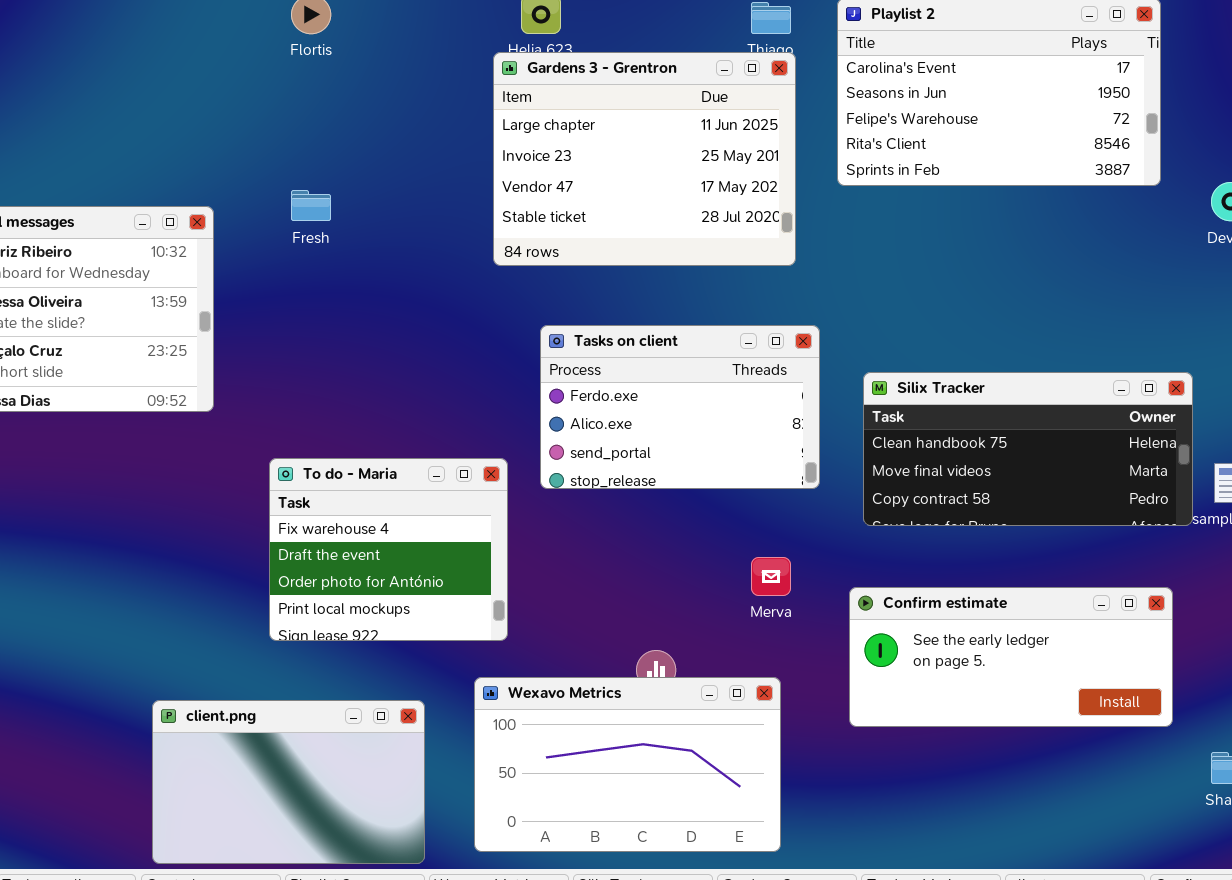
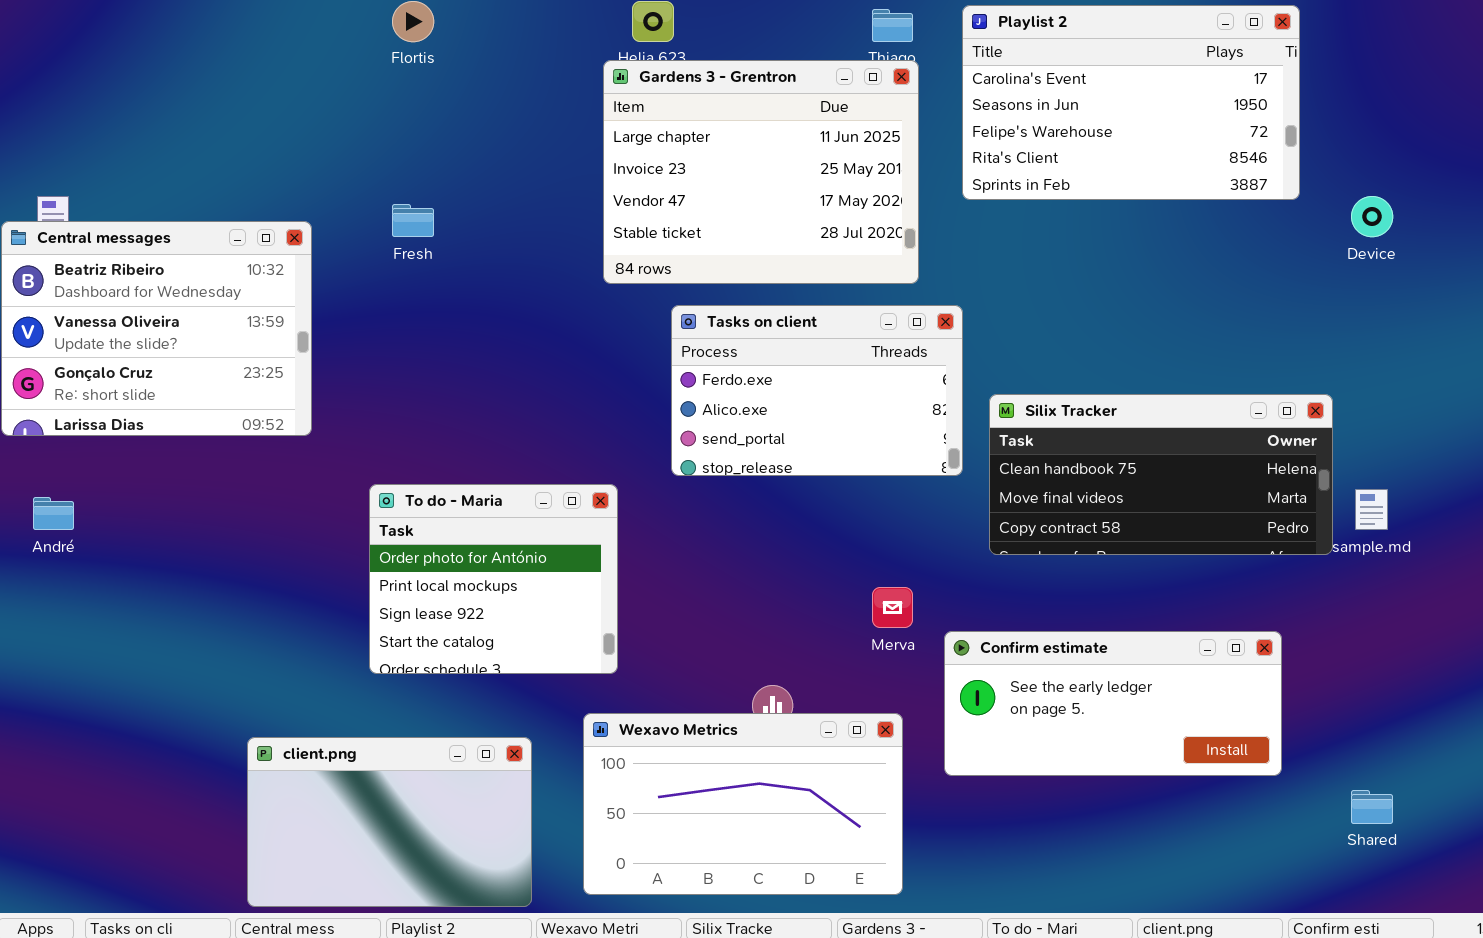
Tasks on client: [540,325,820,489] -> [671,305,963,476], moved
To do - Maria: [269,458,508,641] -> [369,484,618,674], scrolled down 2 rows
Confirm estimate: [849,587,1173,727] -> [944,631,1282,776], moved

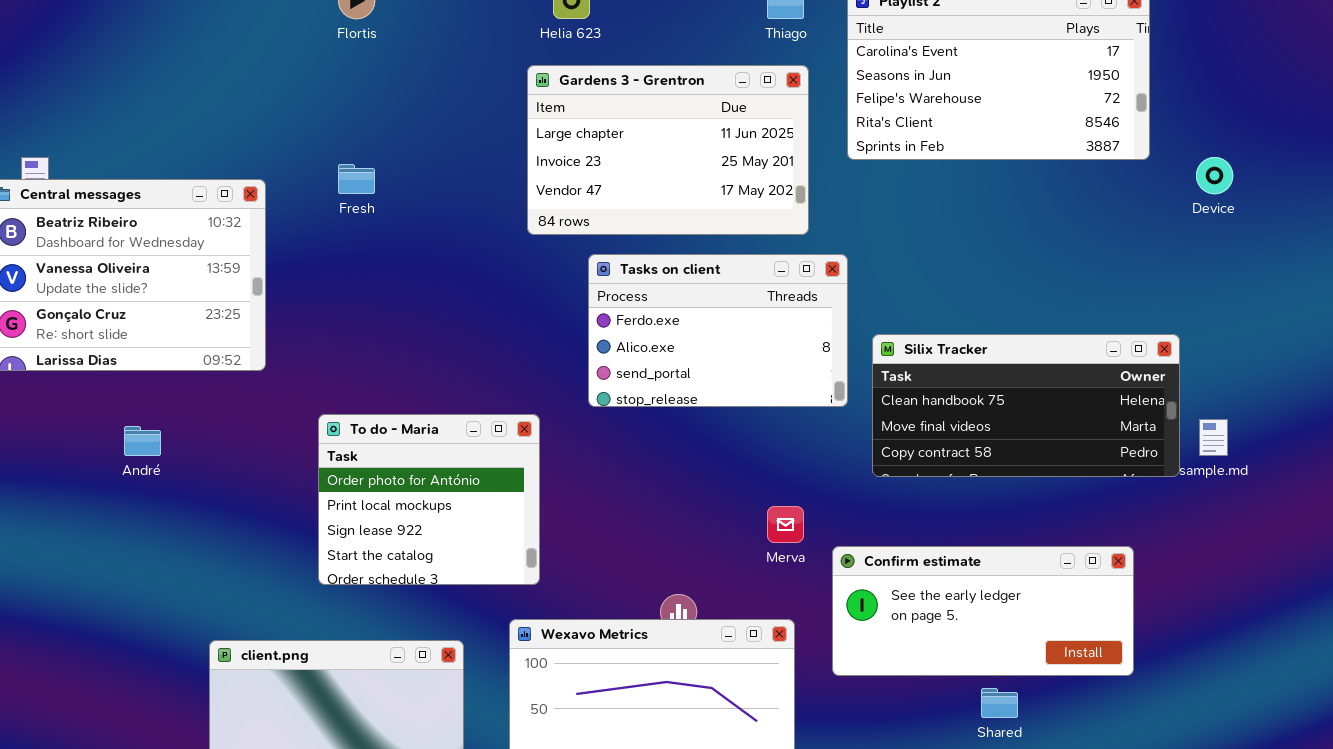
Gardens 3 - Grentron: [603,60,919,284] -> [527,65,809,235], resized
André: [33,497,74,530] -> [124,426,161,456], moved
Shared: [1351,790,1393,824] -> [981,688,1018,718], moved

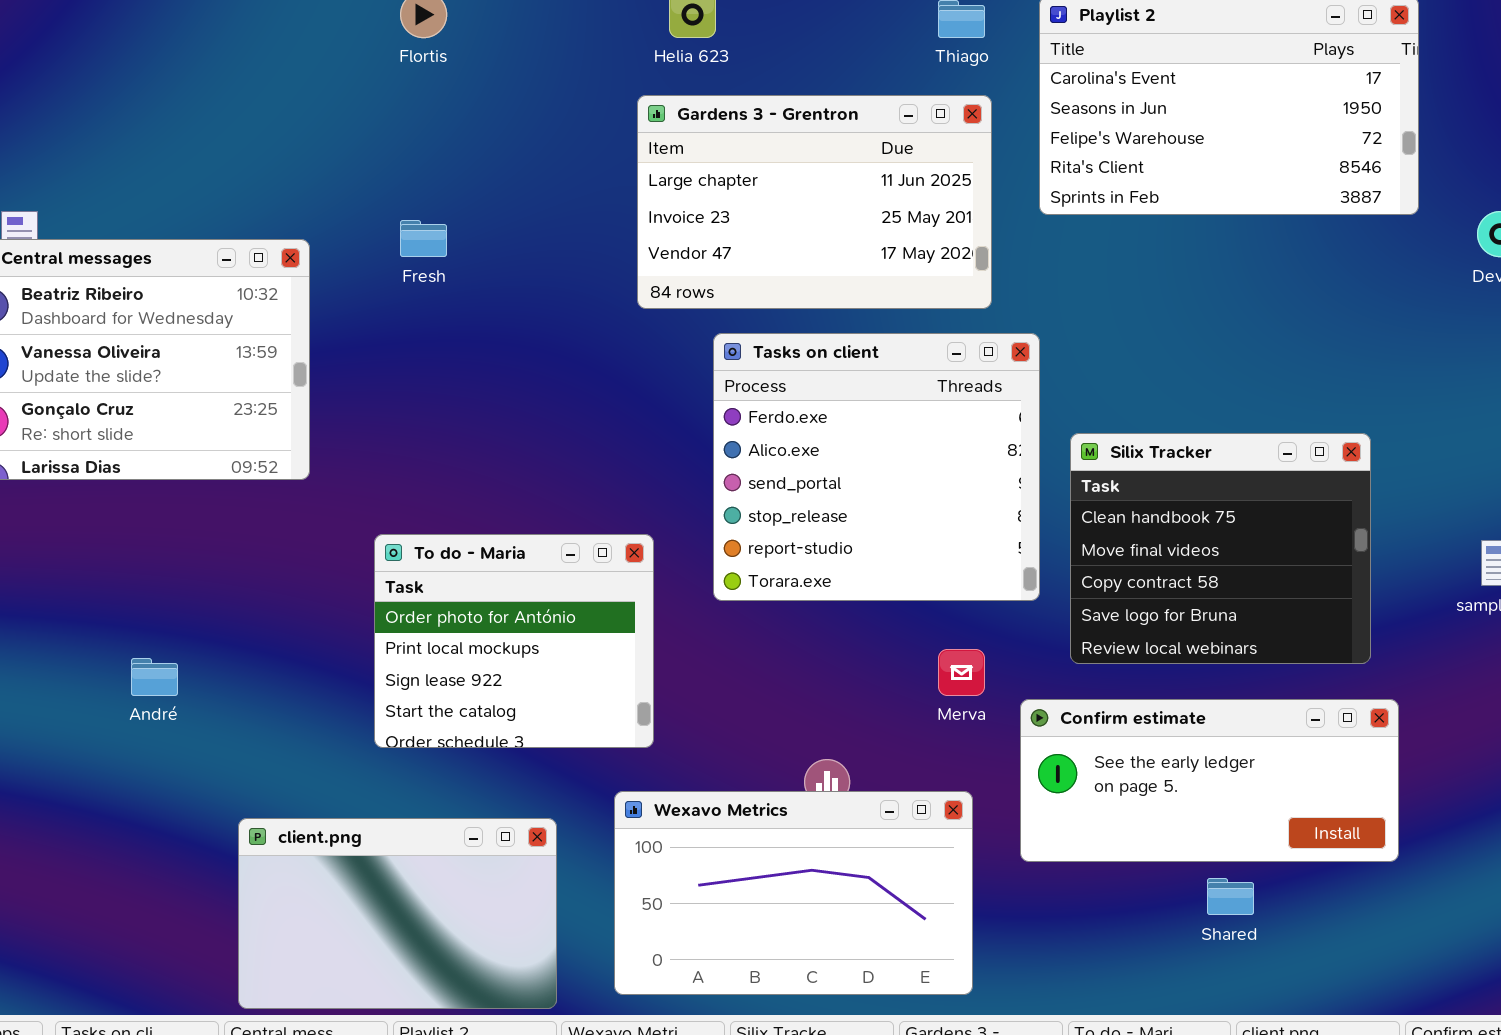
Tasks on client: [588,254,848,407] -> [713,333,1040,601], resized
Silix Tracker: [872,334,1180,477] -> [1070,433,1371,664], resized
André: [124,426,161,456] -> [131,658,178,696], moved

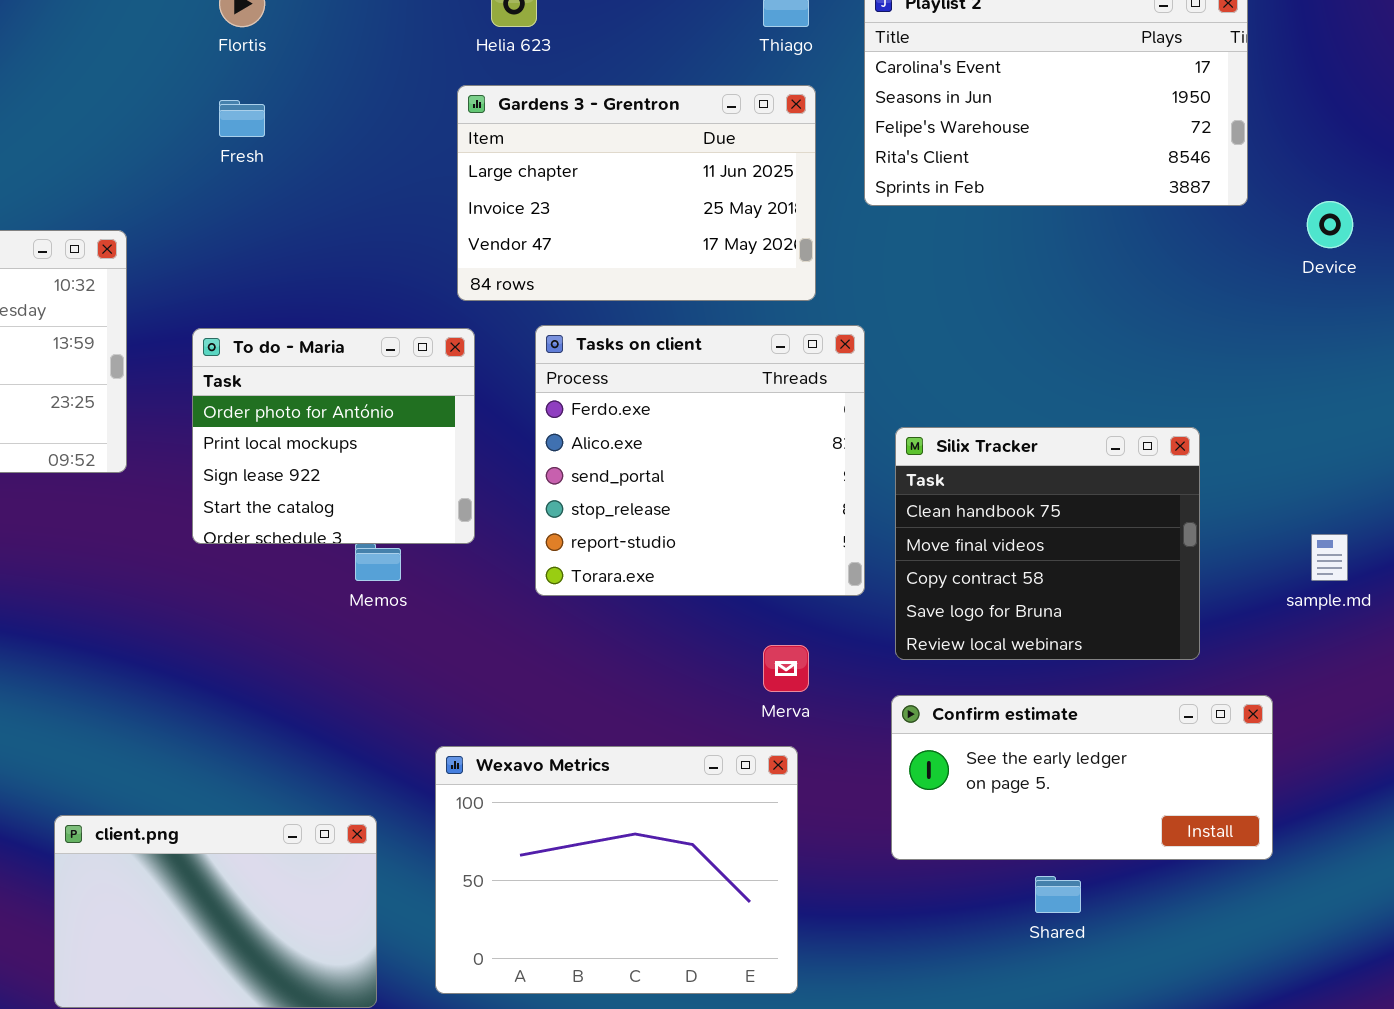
Fresh: [400,220,447,257] -> [219,100,265,137], moved
To do - Maria: [374,534,654,748] -> [192,328,475,544], moved
Confirm estimate: [1020,699,1399,862] -> [891,695,1273,860], moved
Wexavo Metrics: [614,791,973,995] -> [435,746,798,994], resized

